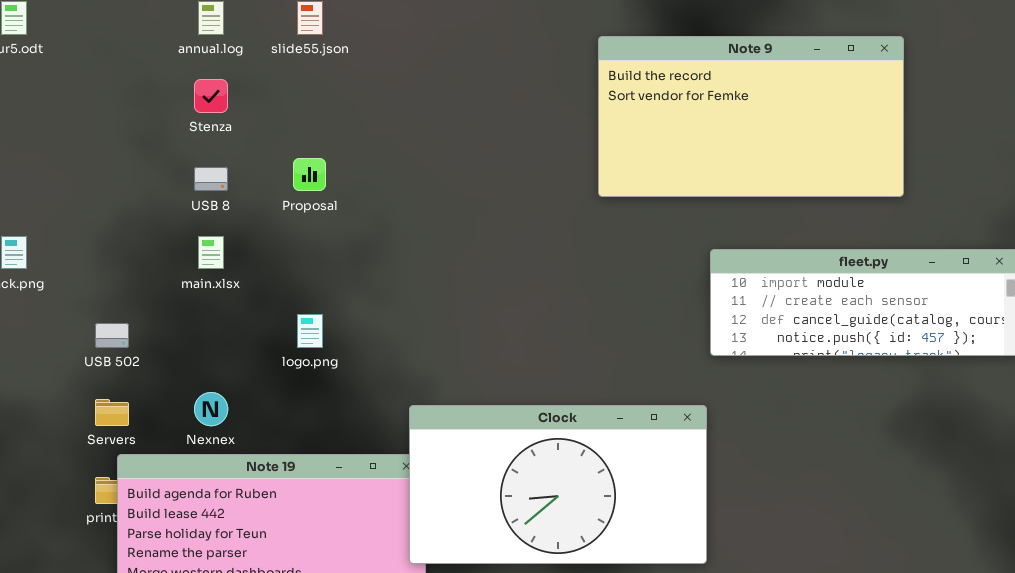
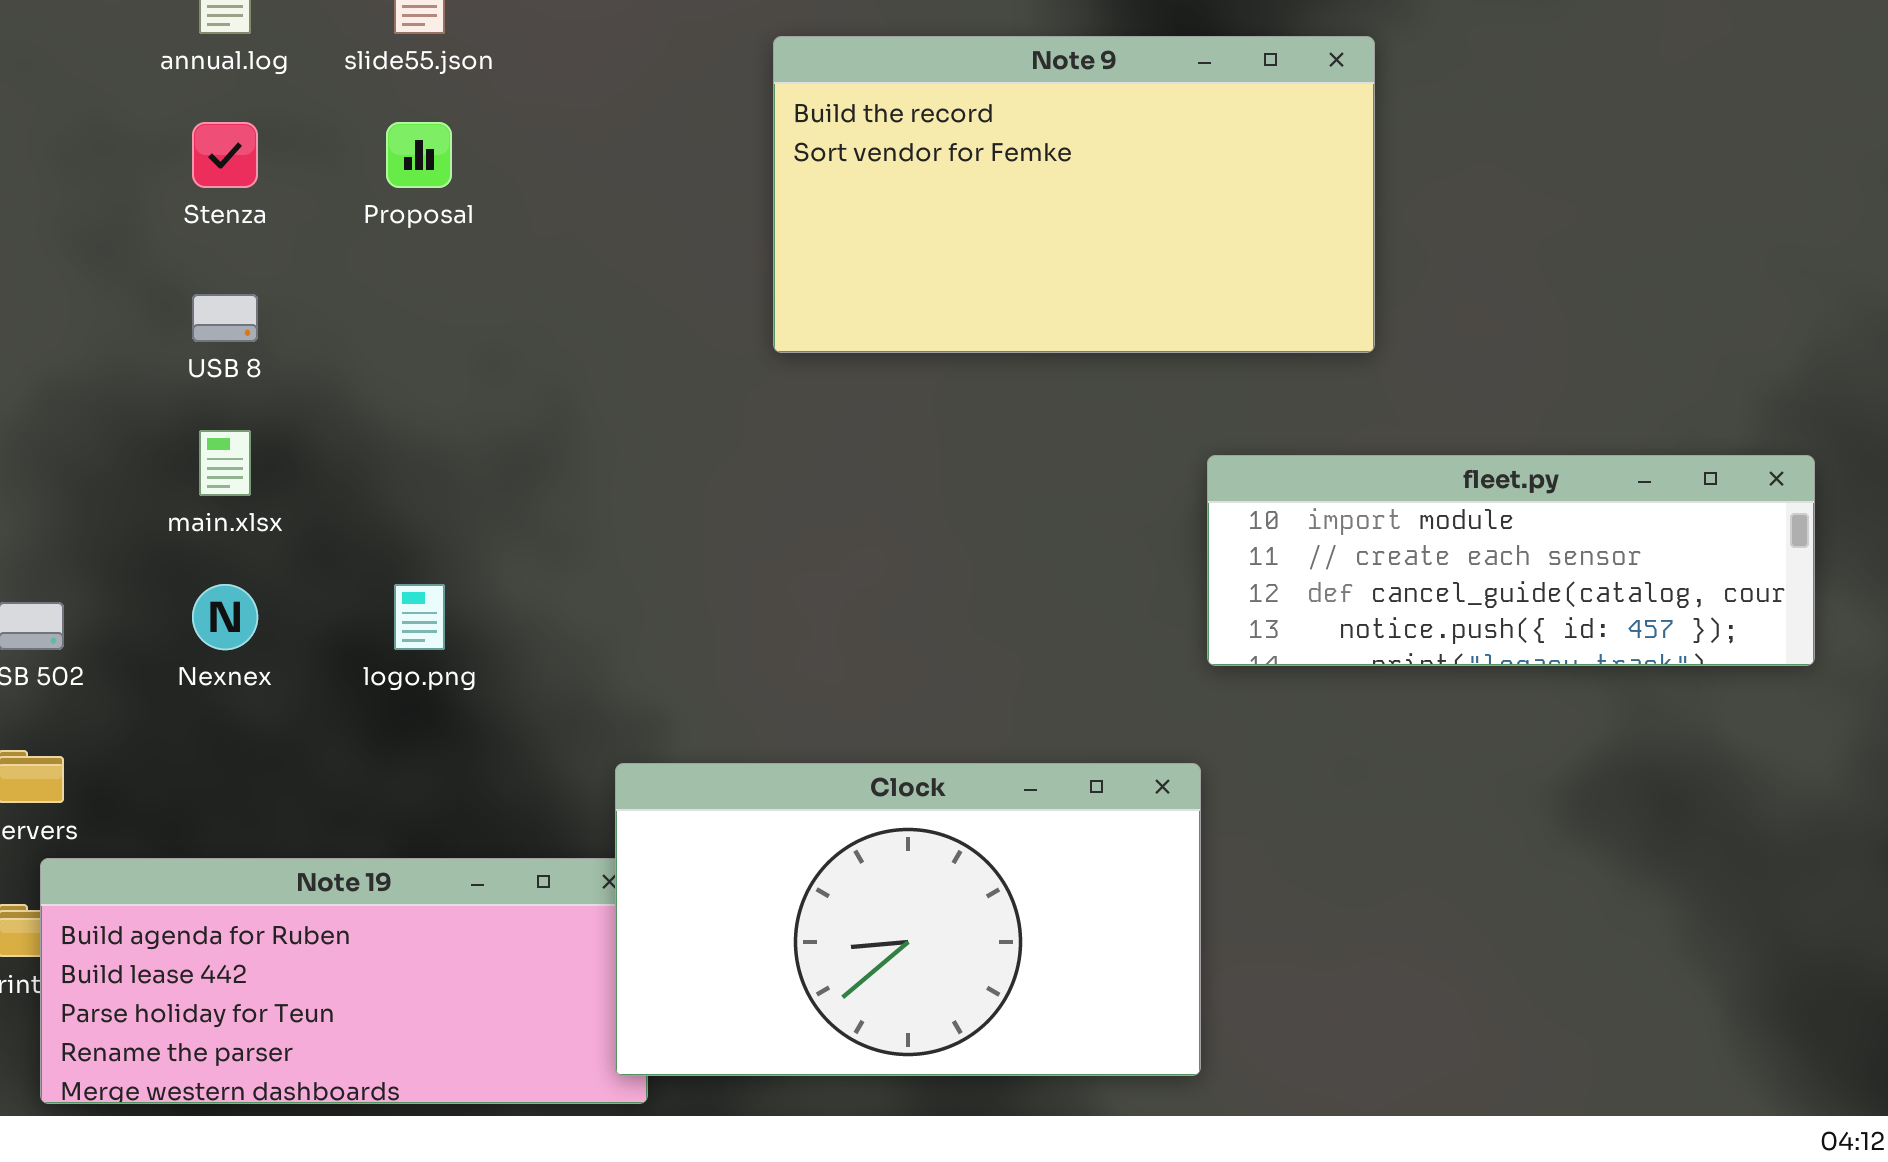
Note 9: [598,36,904,197] -> [773,36,1375,353], moved
Proposal: [293,158,326,191] -> [386,122,452,188], moved
Nexnex: [194,392,228,426] -> [192,584,258,650], moved

